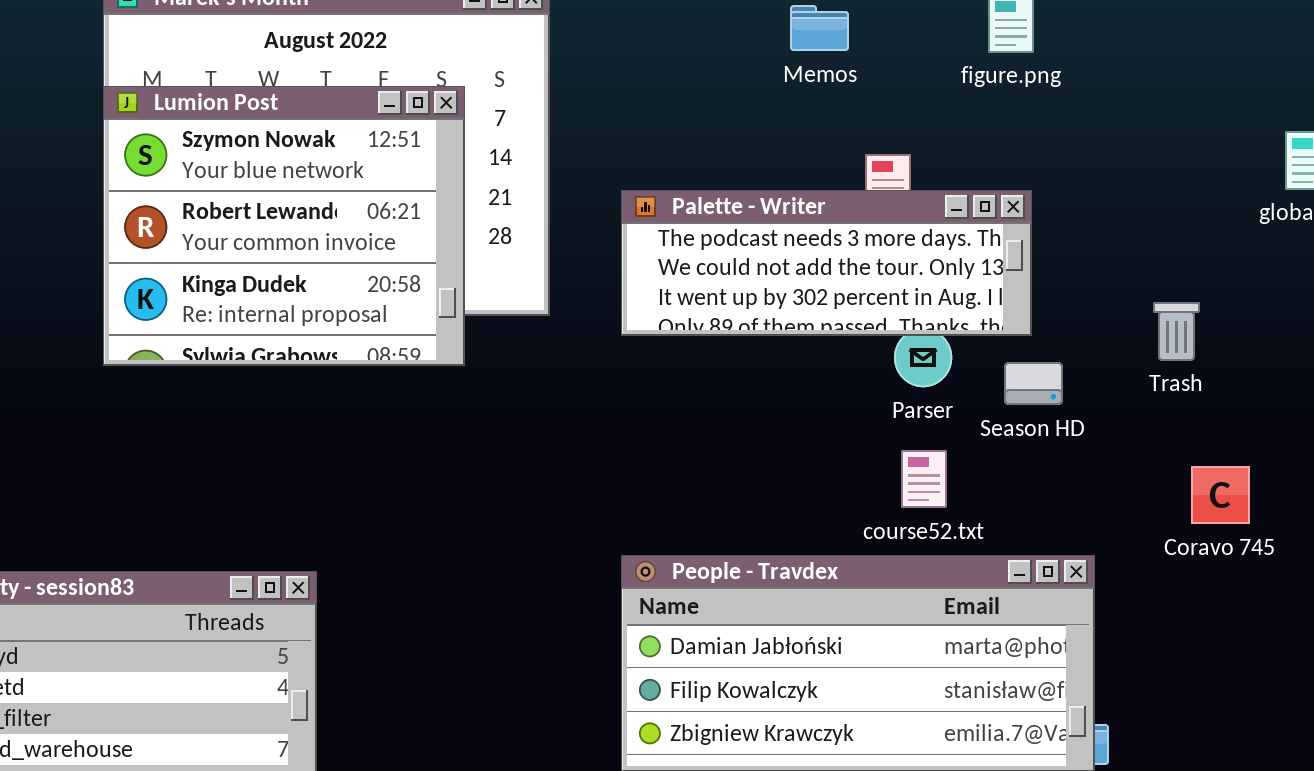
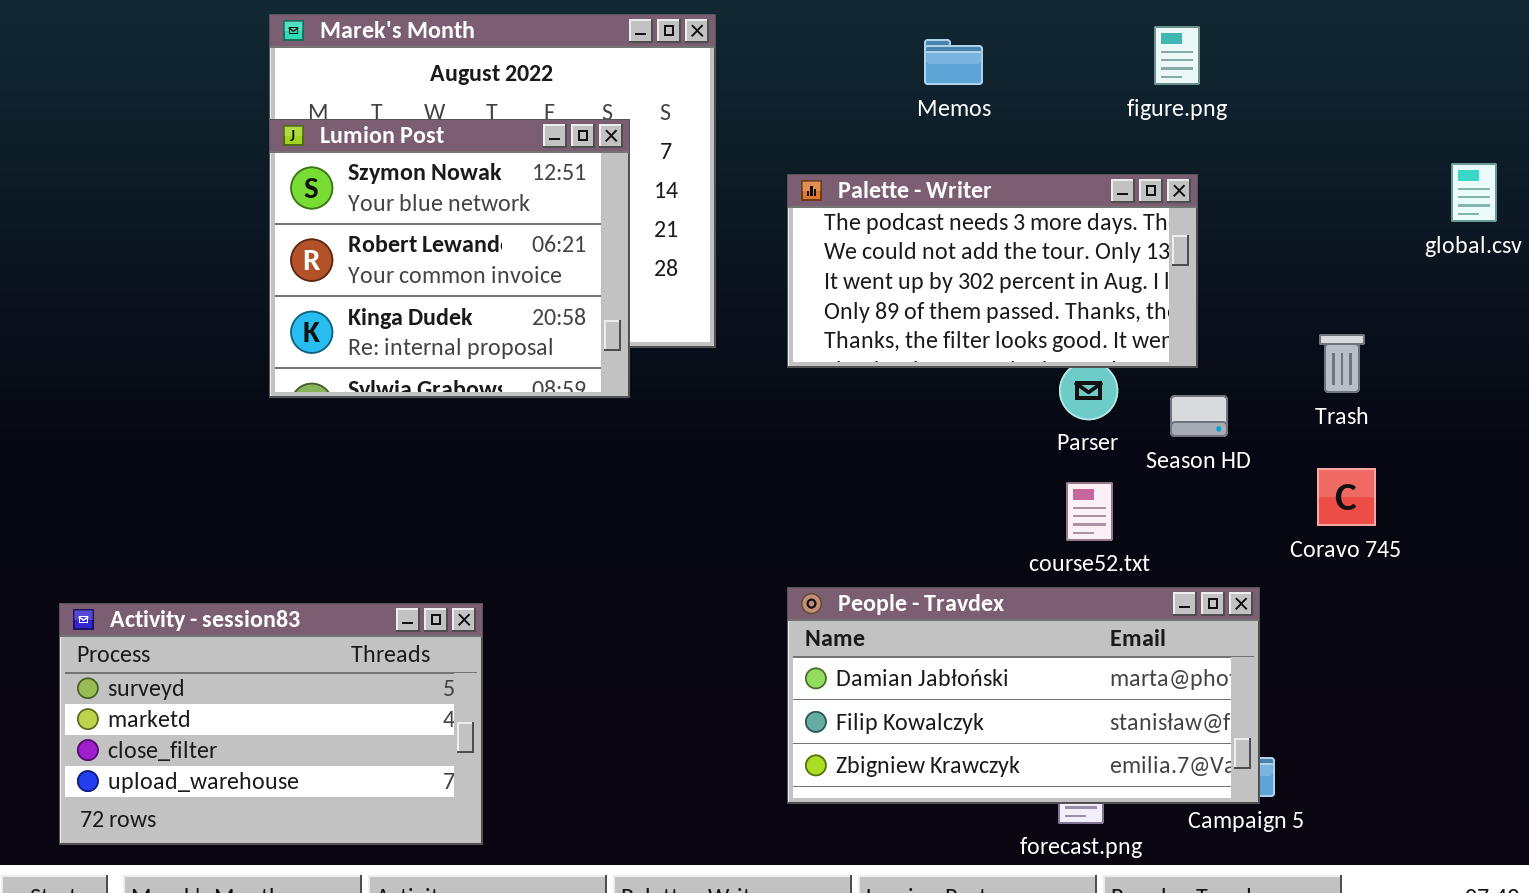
Memos: [790,5,849,51] -> [924,39,983,85], moved
Palette - Writer: [621,190,1032,336] -> [787,174,1198,368], resized
Coravo 745: [1191,466,1250,524] -> [1317,468,1376,526], moved

